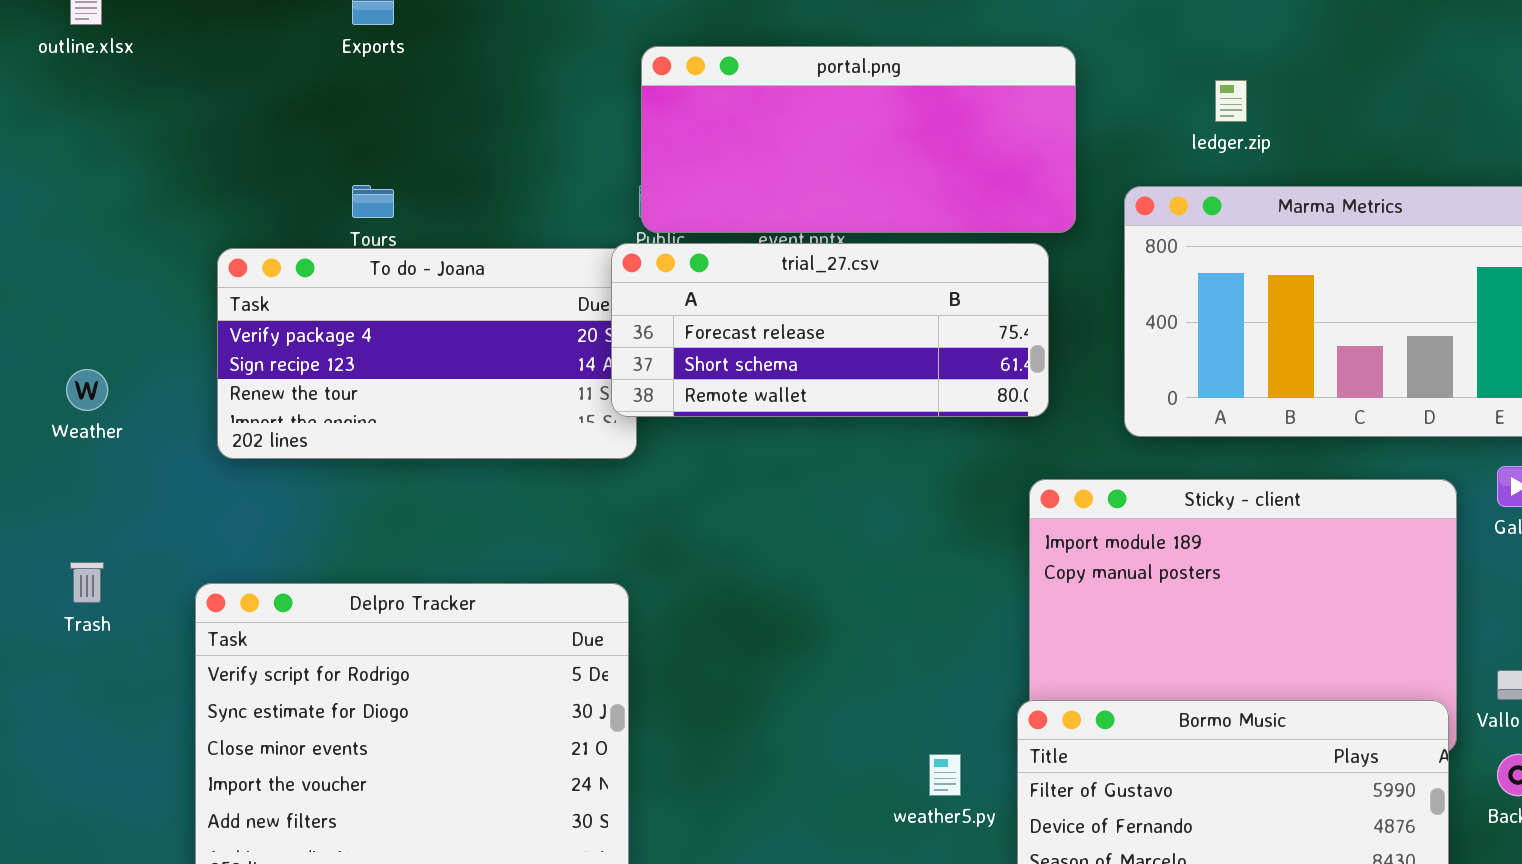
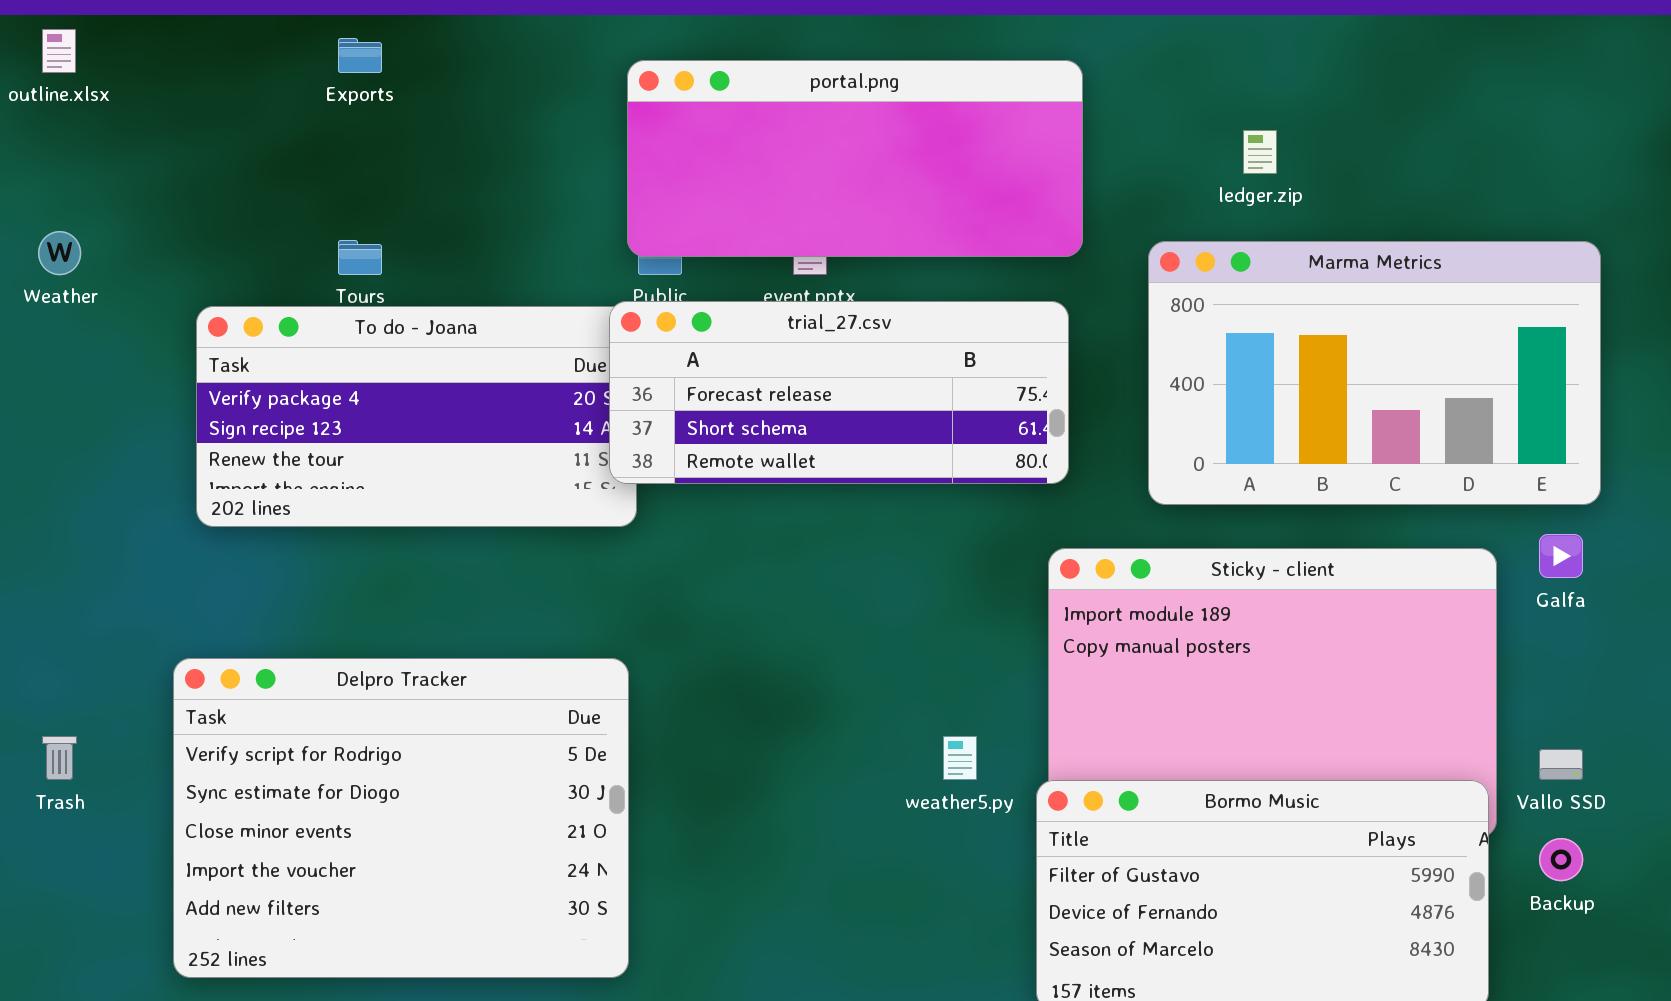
portal.png: [641,46,1076,233] -> [627,60,1083,257], moved
Weather: [66,369,108,411] -> [38,231,81,275], moved
Trash: [70,562,104,603] -> [42,736,77,780], moved
weather5.py: [929,754,961,796] -> [943,736,977,780], moved

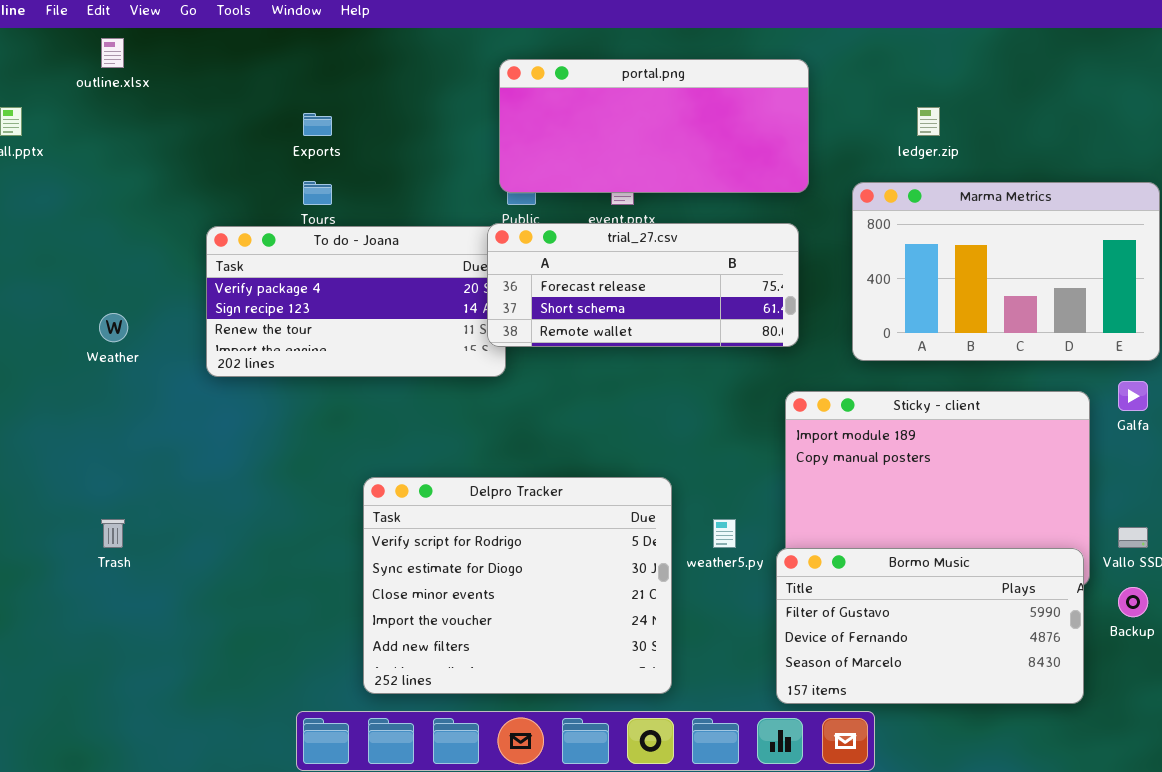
Exports: [338,38,382,73] -> [303,113,332,136], moved
Weather: [38,231,81,275] -> [99,313,128,342], moved
Delpro Tracker: [173,658,629,978] -> [363,477,672,694], moved

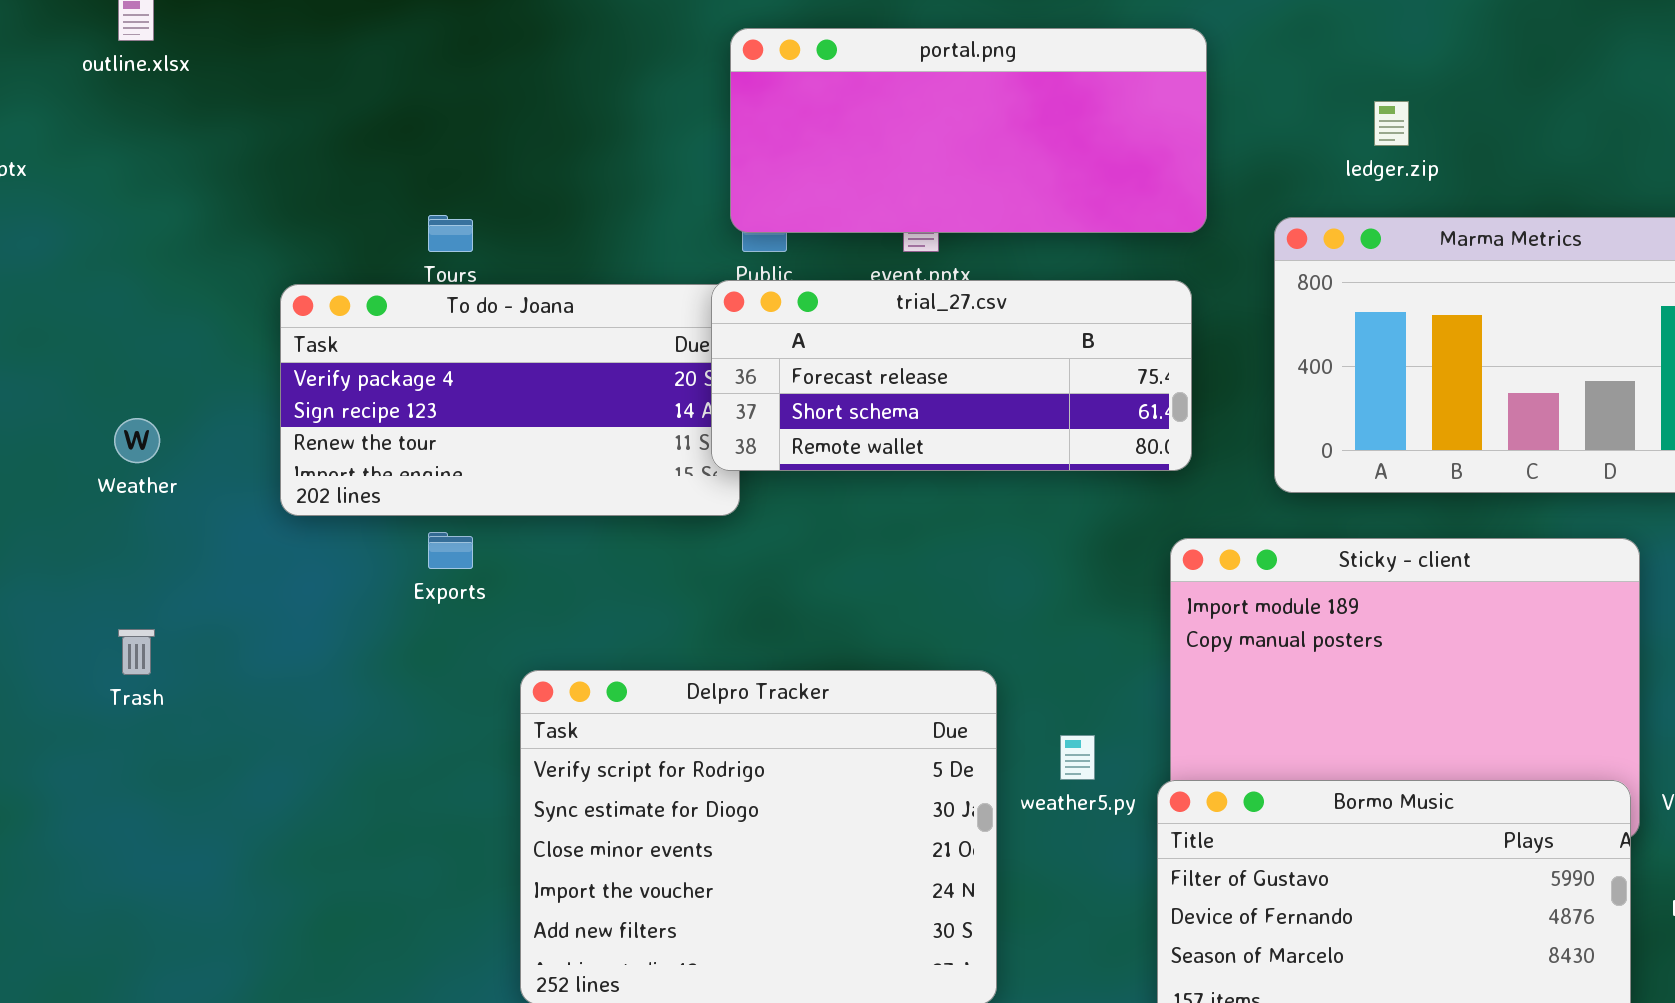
Exports: [303,113,332,136] -> [428,532,473,569], moved
Trash: [101,519,125,548] -> [118,629,155,675], moved

